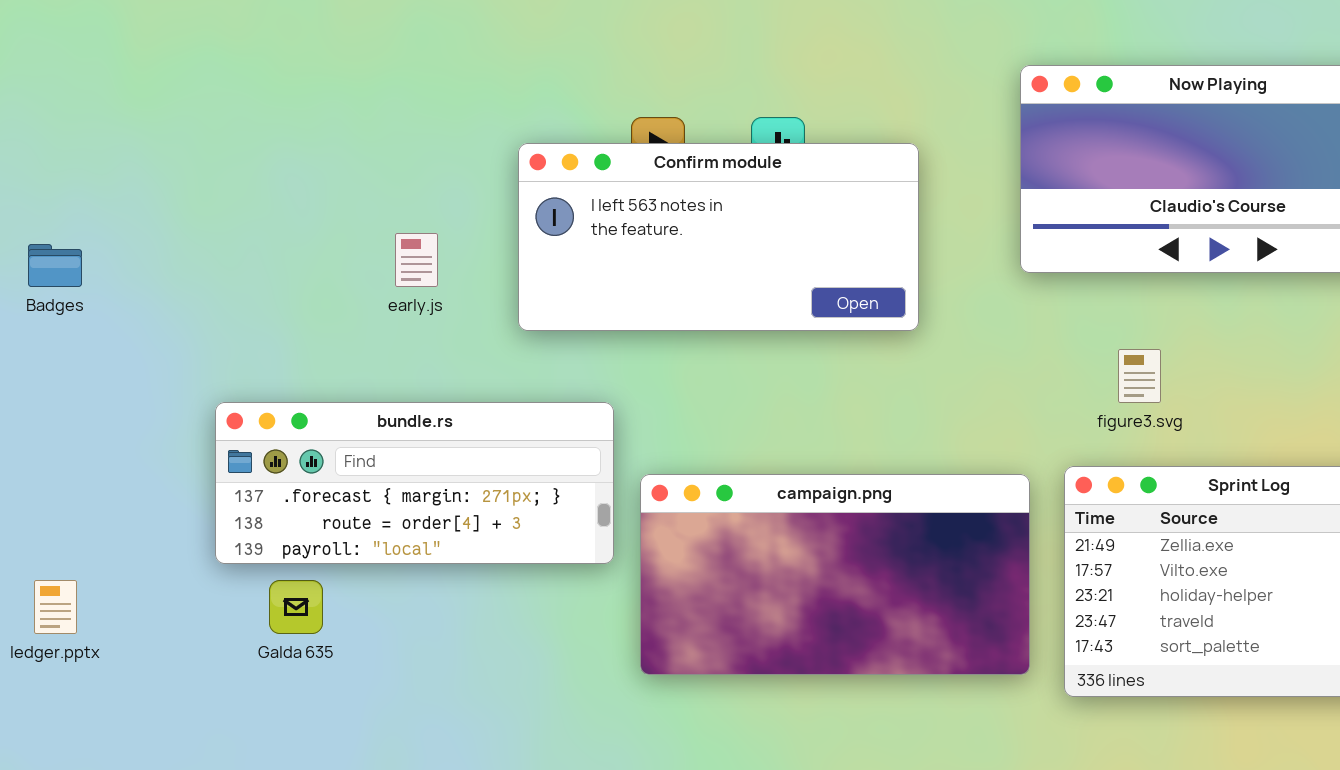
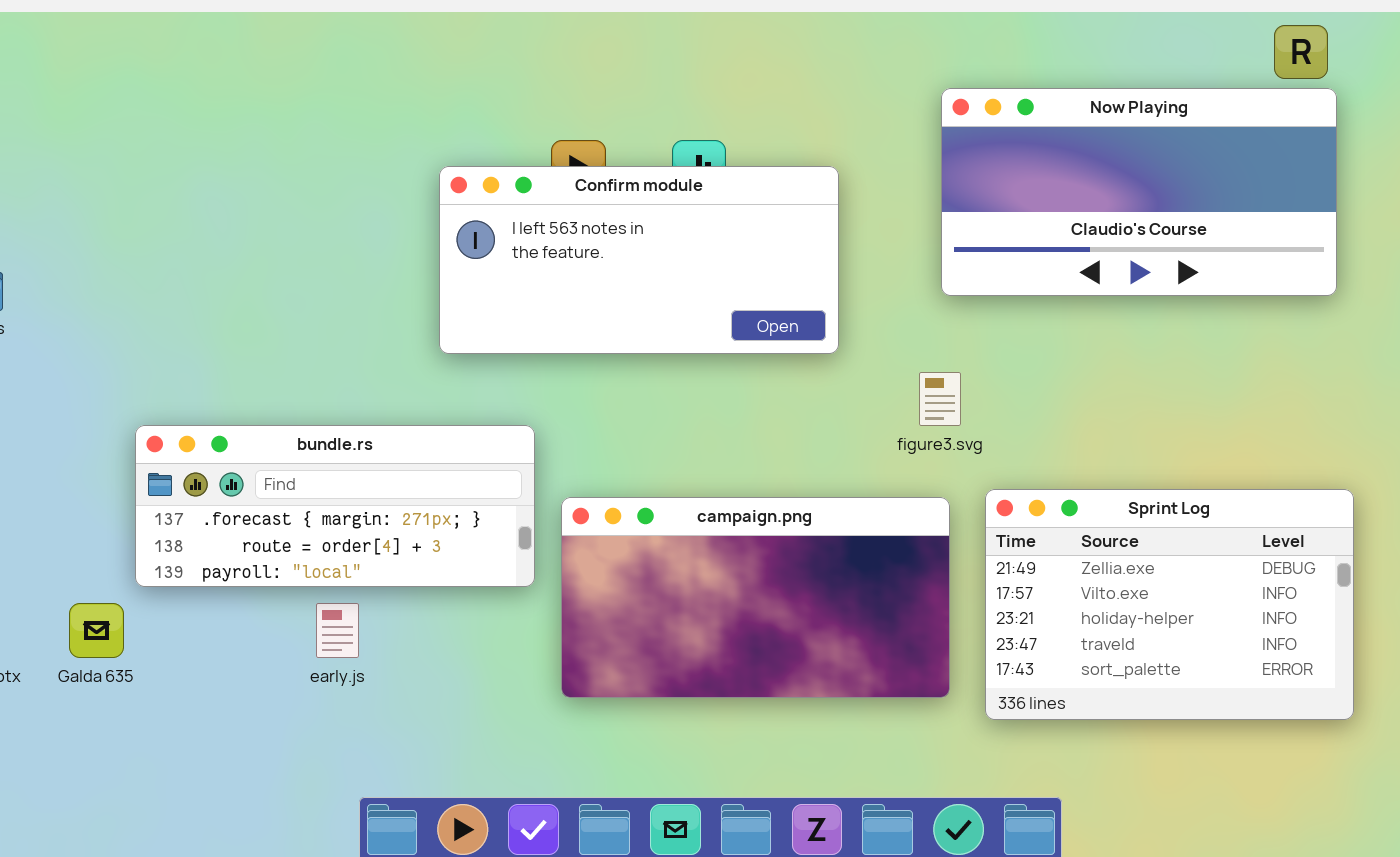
early.js: [395,233,438,287] -> [316,603,359,658], moved
figure3.svg: [1118,349,1161,403] -> [919,372,961,426], moved
Galda 635: [269,580,323,634] -> [69,603,124,658], moved

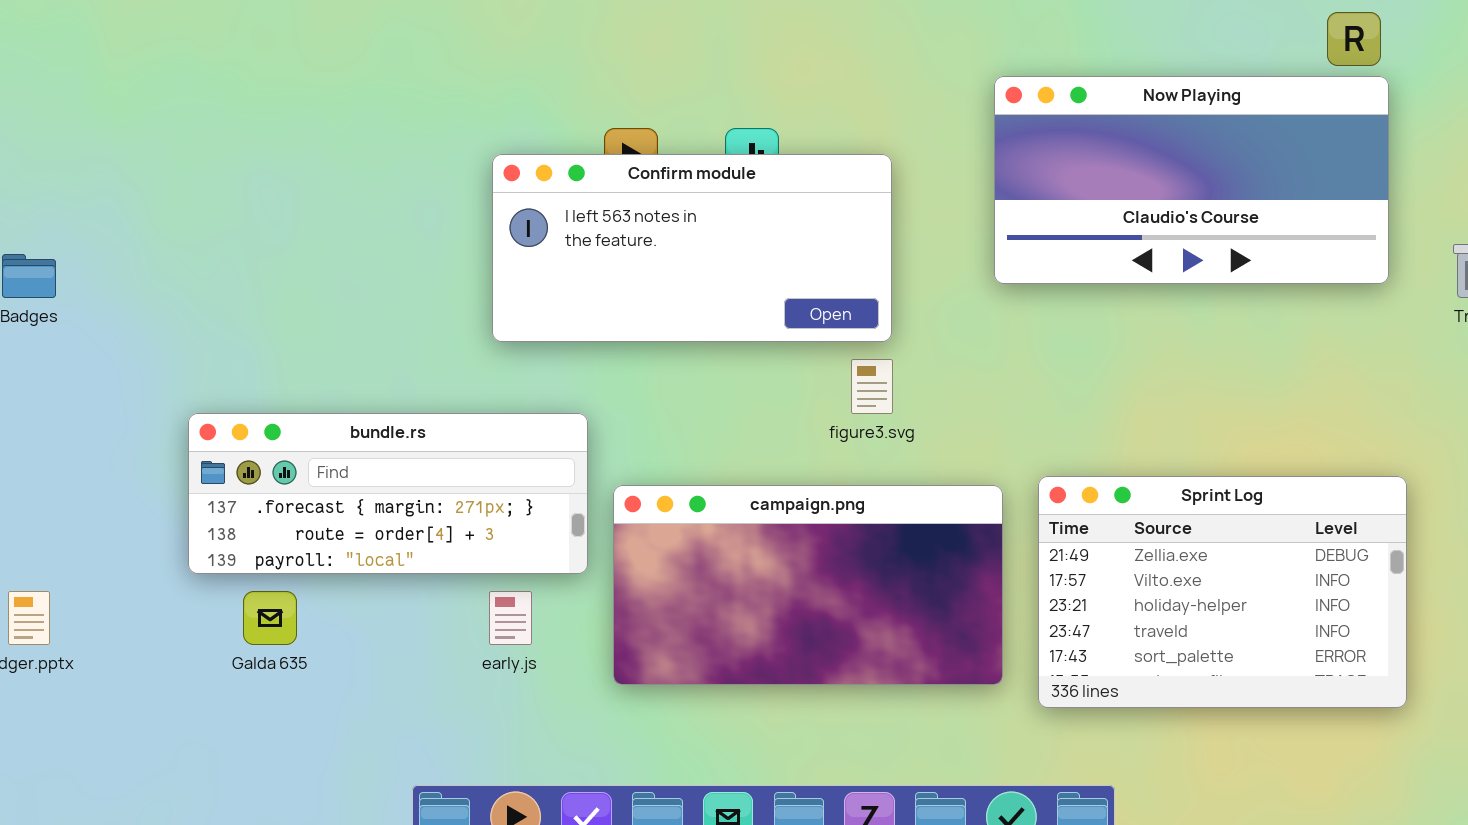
figure3.svg: [919,372,961,426] -> [851,359,893,414], moved
Galda 635: [69,603,124,658] -> [243,591,297,645], moved
early.js: [316,603,359,658] -> [489,591,532,645], moved

